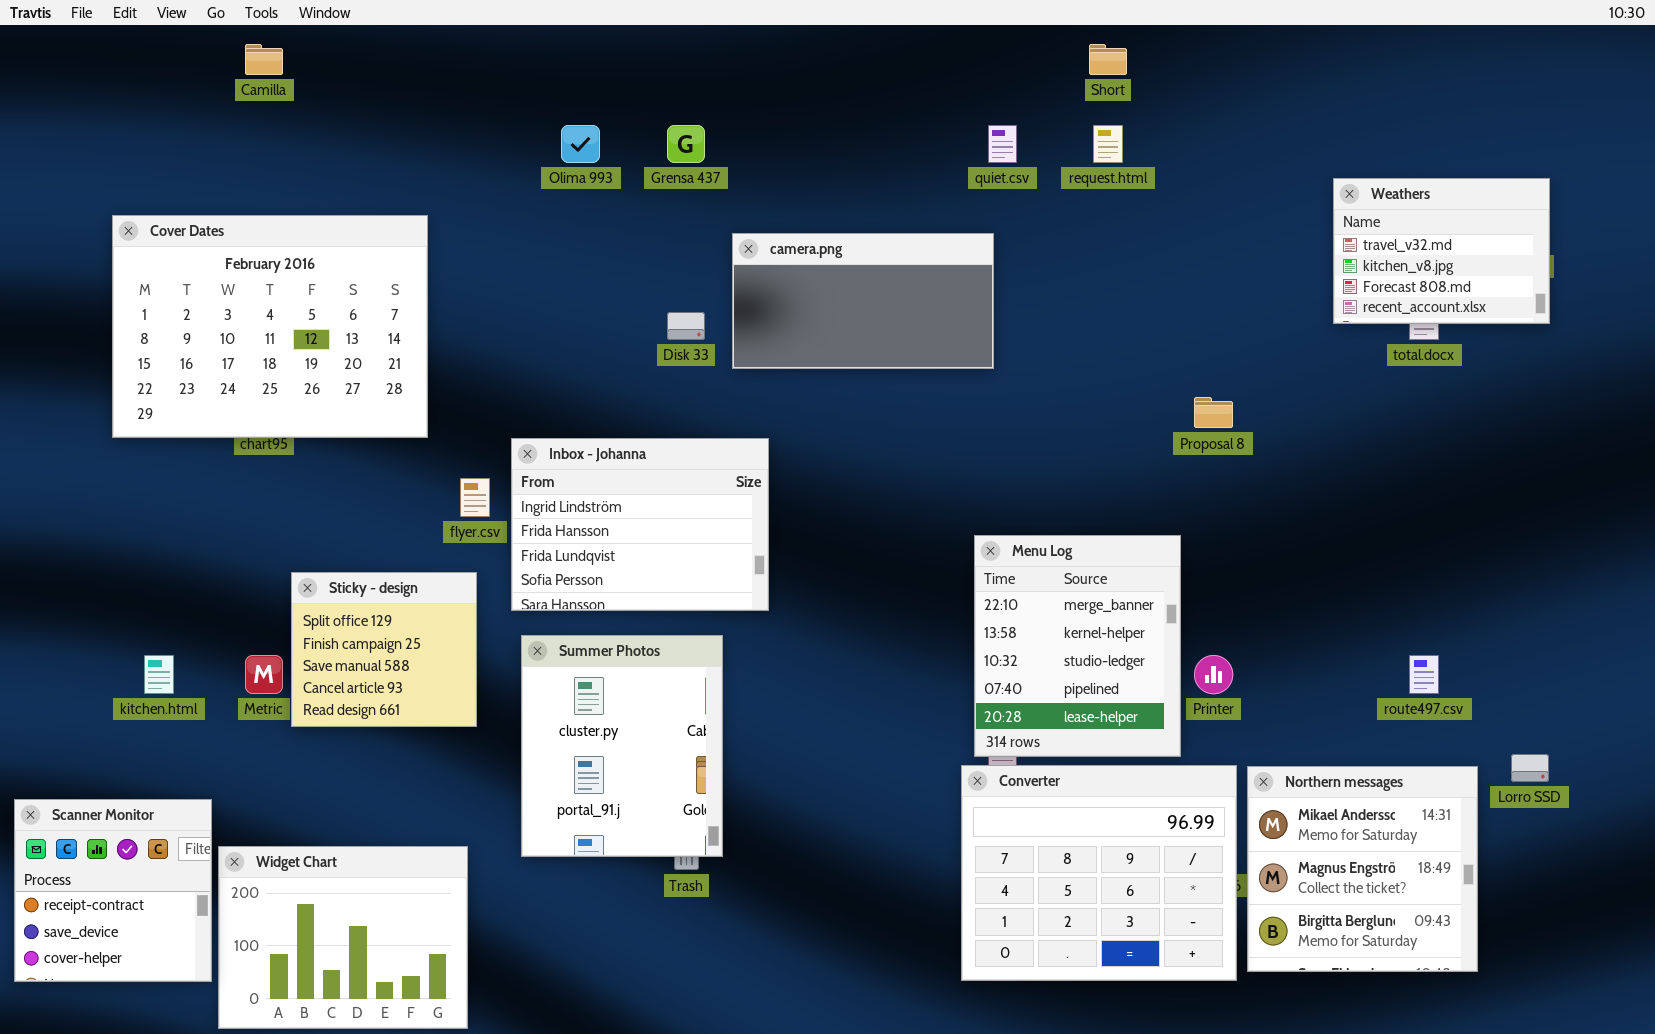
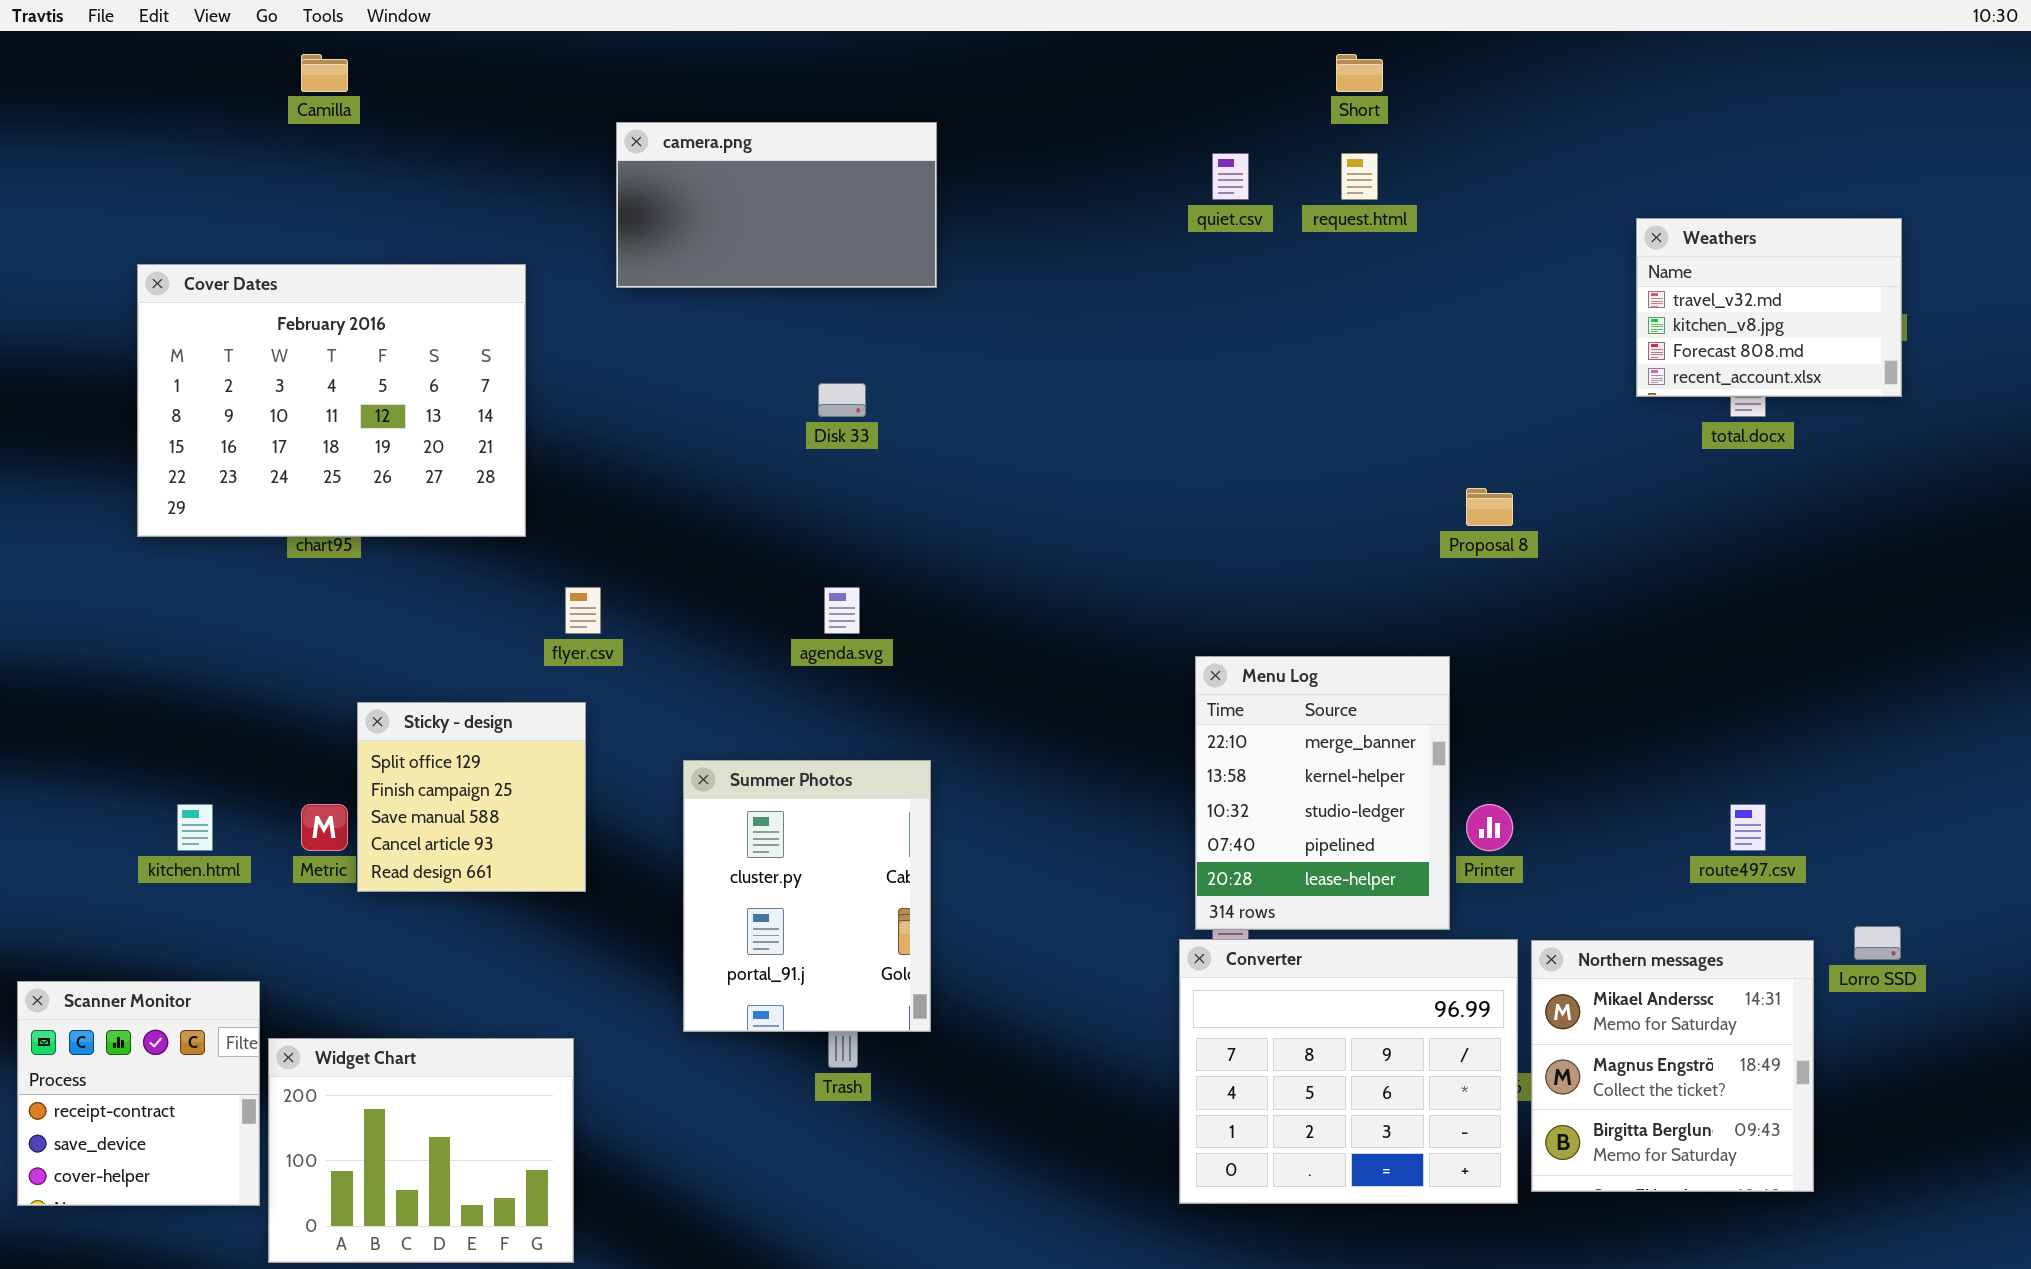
camera.png: [732,233,994,369] -> [616,122,937,288], moved
Inbox - Johanna: [511,438,769,611] -> none, closed
Summer Photos: [521,635,723,857] -> [683,760,931,1032], moved

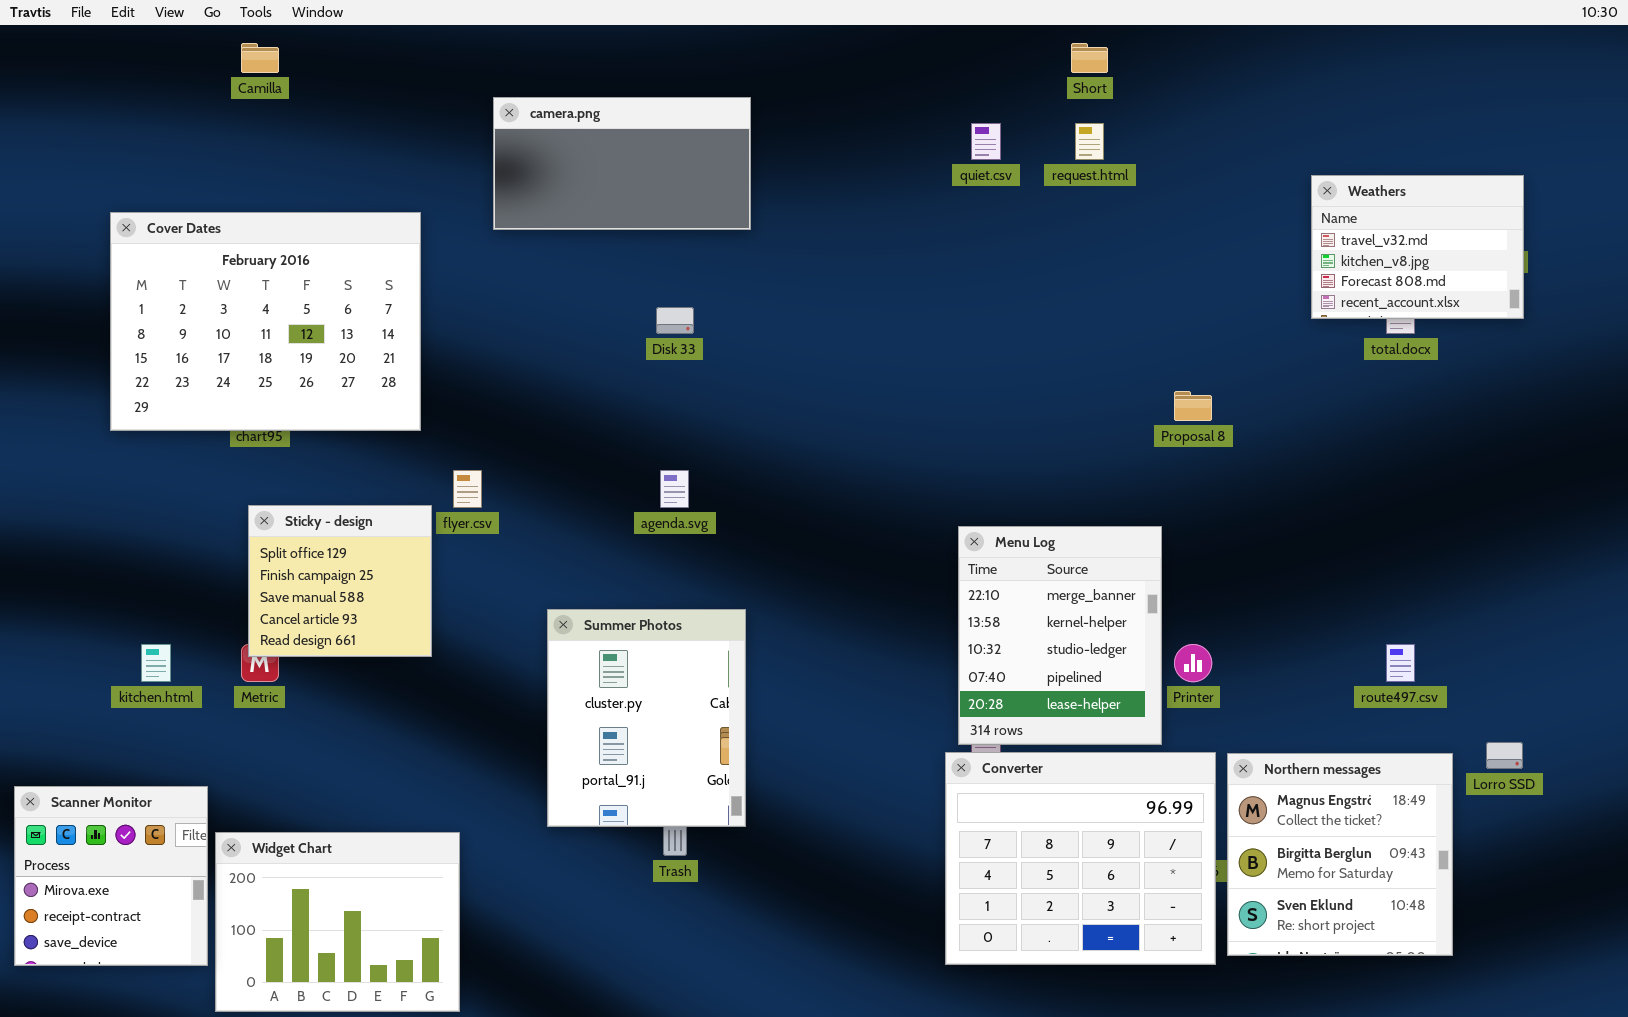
Sticky - design: [357,702,586,892] -> [248,505,432,657], moved
Northern messages: [1531,940,1814,1192] -> [1227,753,1453,956], scrolled down 1 row
Scanner Monitor: [17,981,260,1206] -> [14,786,208,966], scrolled up 1 row

